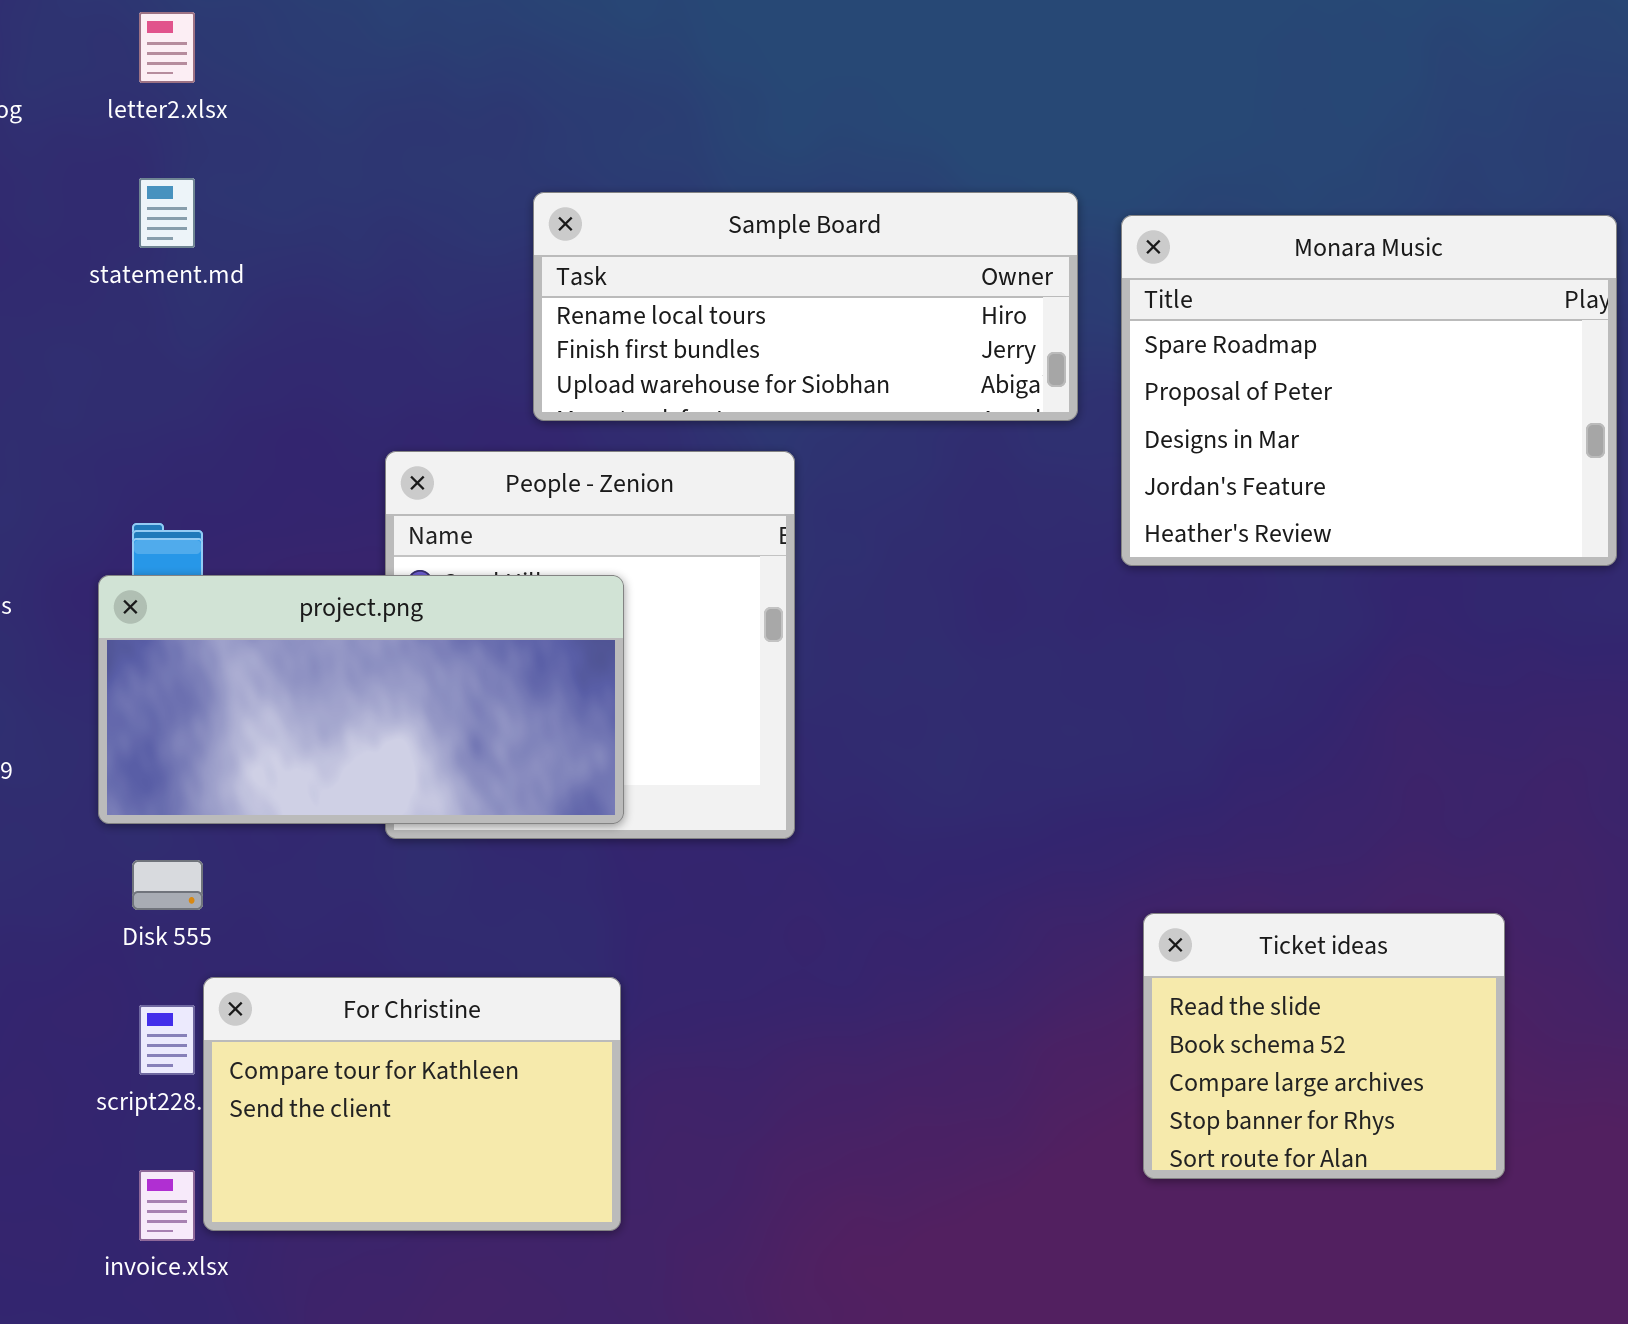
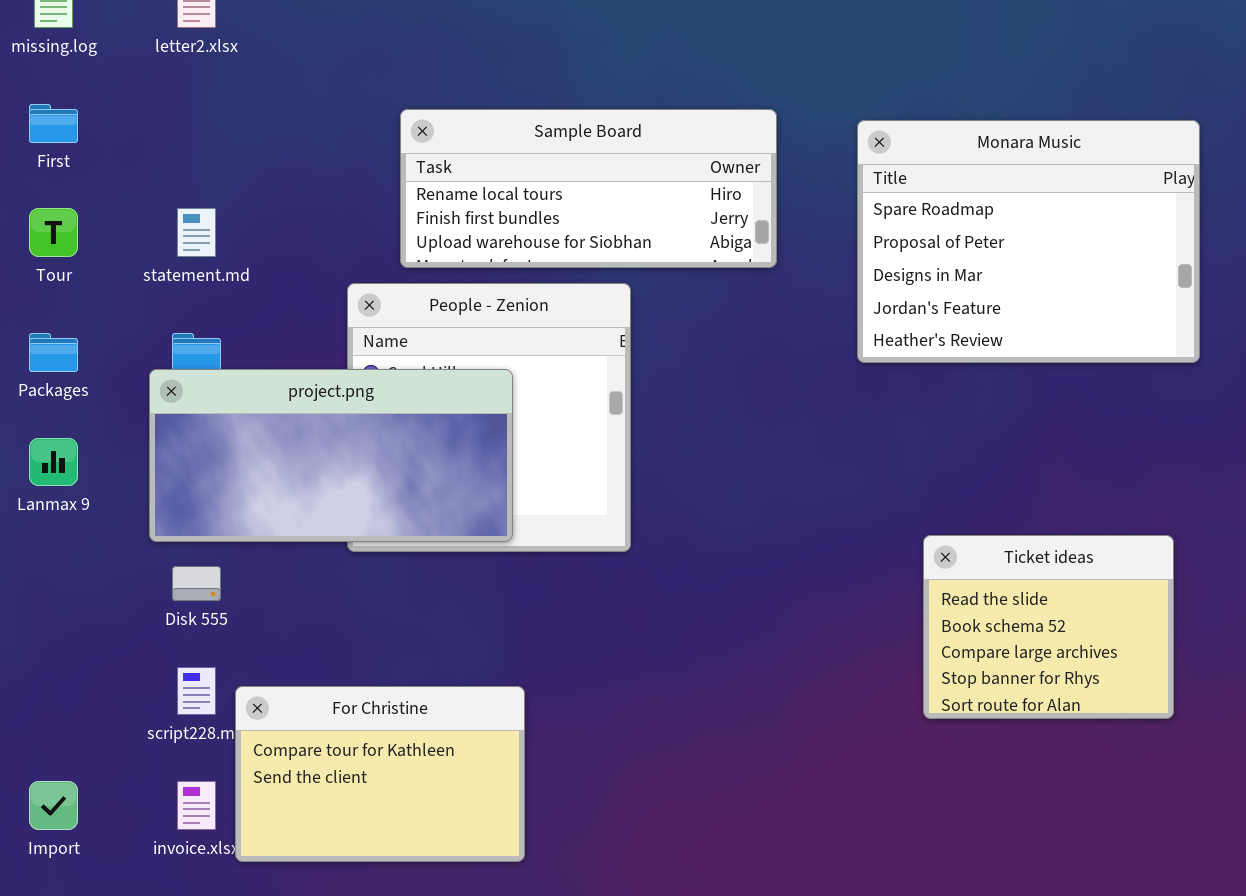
statement.md: [139,178,195,248] -> [177,208,216,257], moved
Sample Board: [533,192,1078,421] -> [400,109,777,268], moved
Ticket ideas: [1143,913,1505,1179] -> [923,535,1174,719], moved
For Christine: [203,977,621,1231] -> [235,686,525,862], moved

